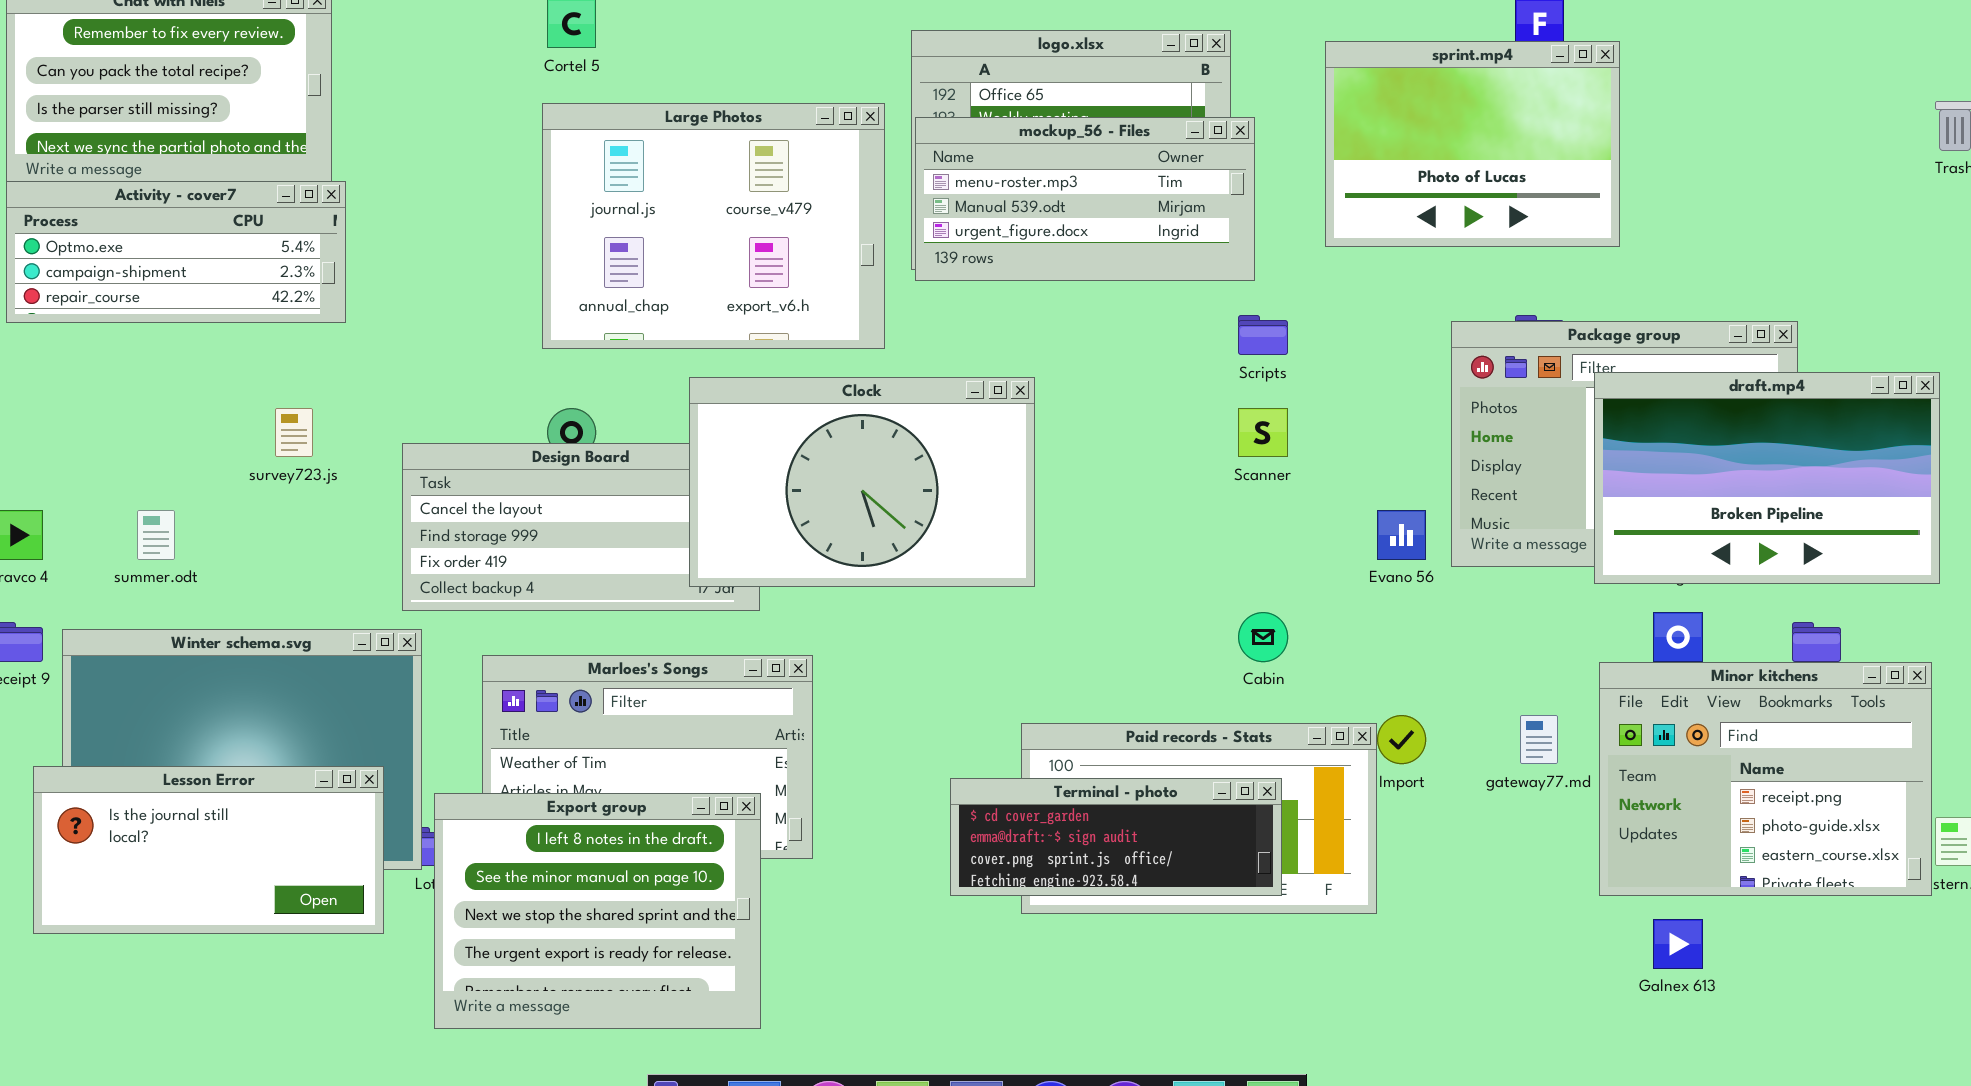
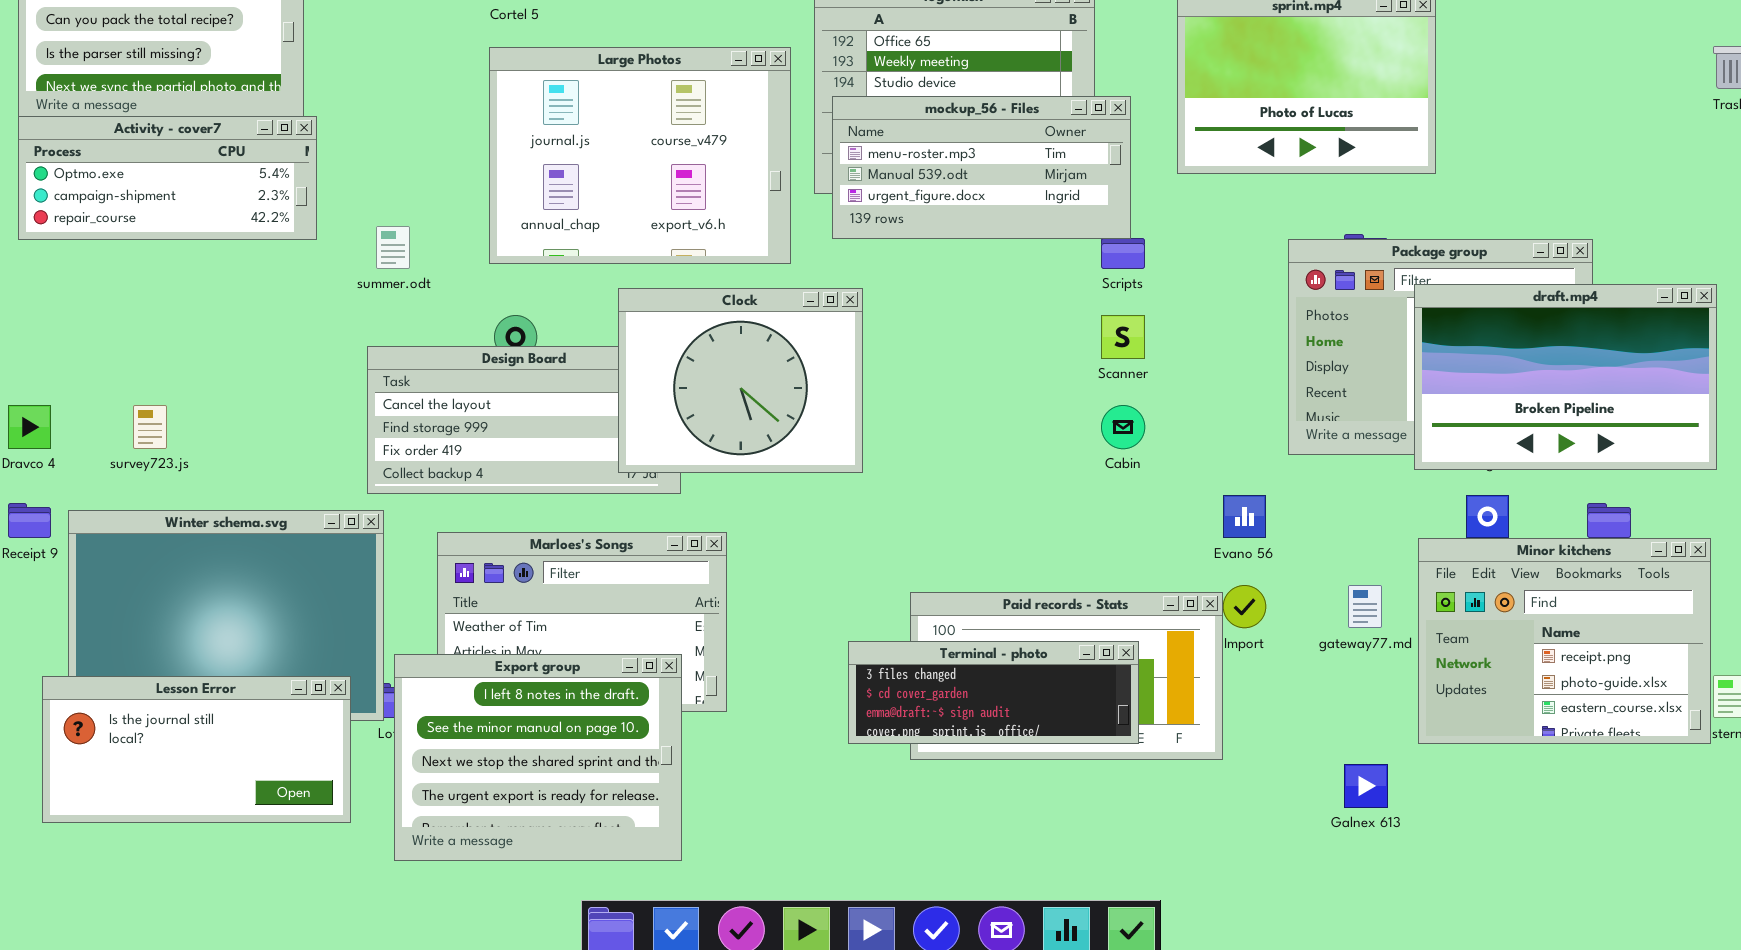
mockup_56 - Files: [915,117,1255,281] -> [832,96,1131,239], moved
Clock: [689,377,1035,587] -> [618,288,863,473], resized
survey723.js: [275,408,313,457] -> [133,405,167,449], moved
summer.odt: [137,510,175,560] -> [376,226,410,269], moved
Evano 56: [1377,510,1426,560] -> [1223,495,1266,538], moved
Cabin: [1238,612,1288,662] -> [1101,405,1145,449], moved
Lesson Error: [33,766,384,934] -> [42,676,351,823], moved
Terminal - photo: [950,778,1282,896] -> [848,641,1139,744], scrolled up 1 row
Galnex 613: [1653,919,1703,969] -> [1344,764,1388,808], moved

